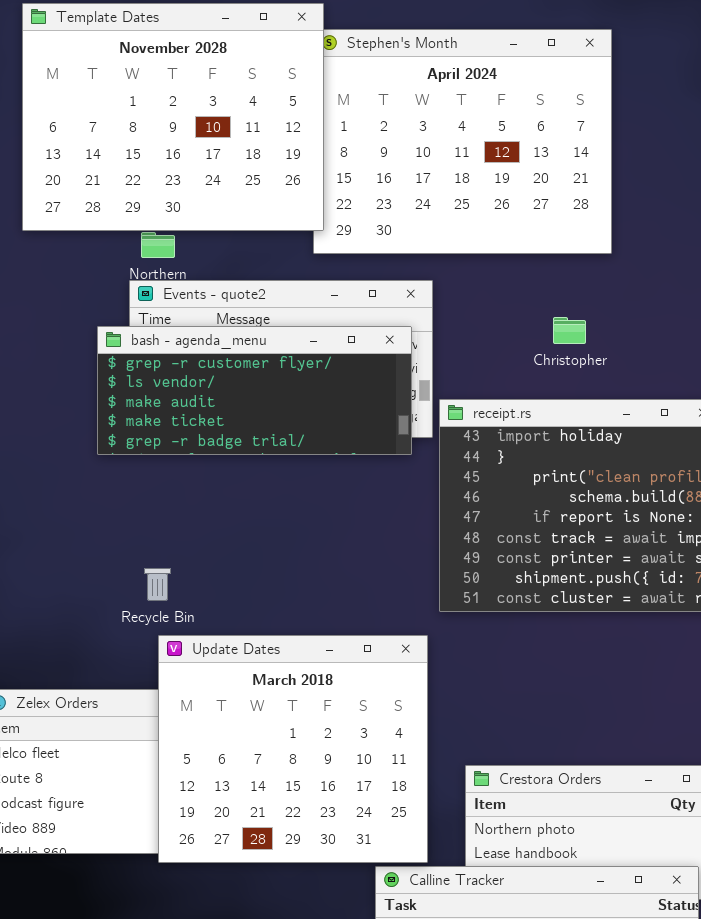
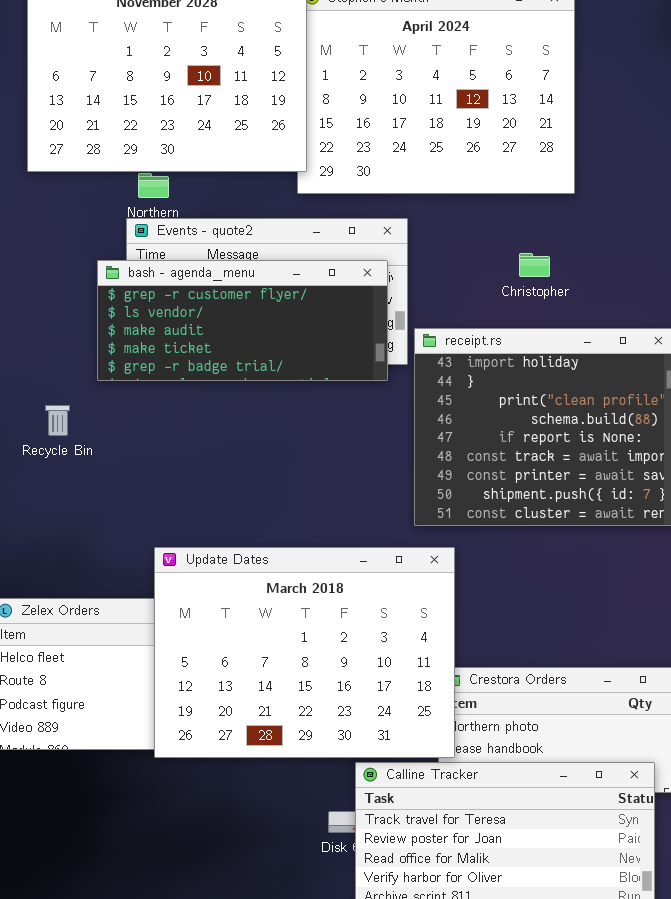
Recycle Bin: [144,568,171,601] -> [45,405,70,436], moved
Update Dates: [158,635,428,863] -> [154,547,455,758], resized

